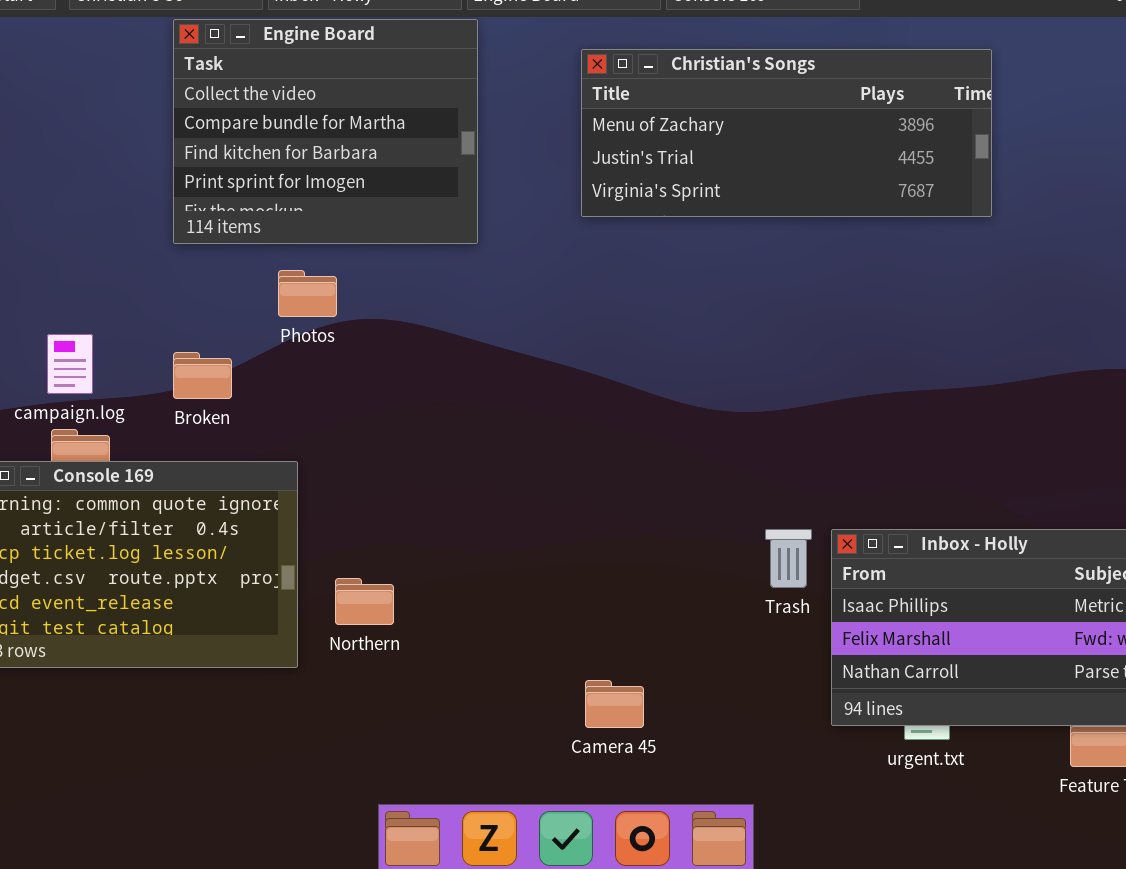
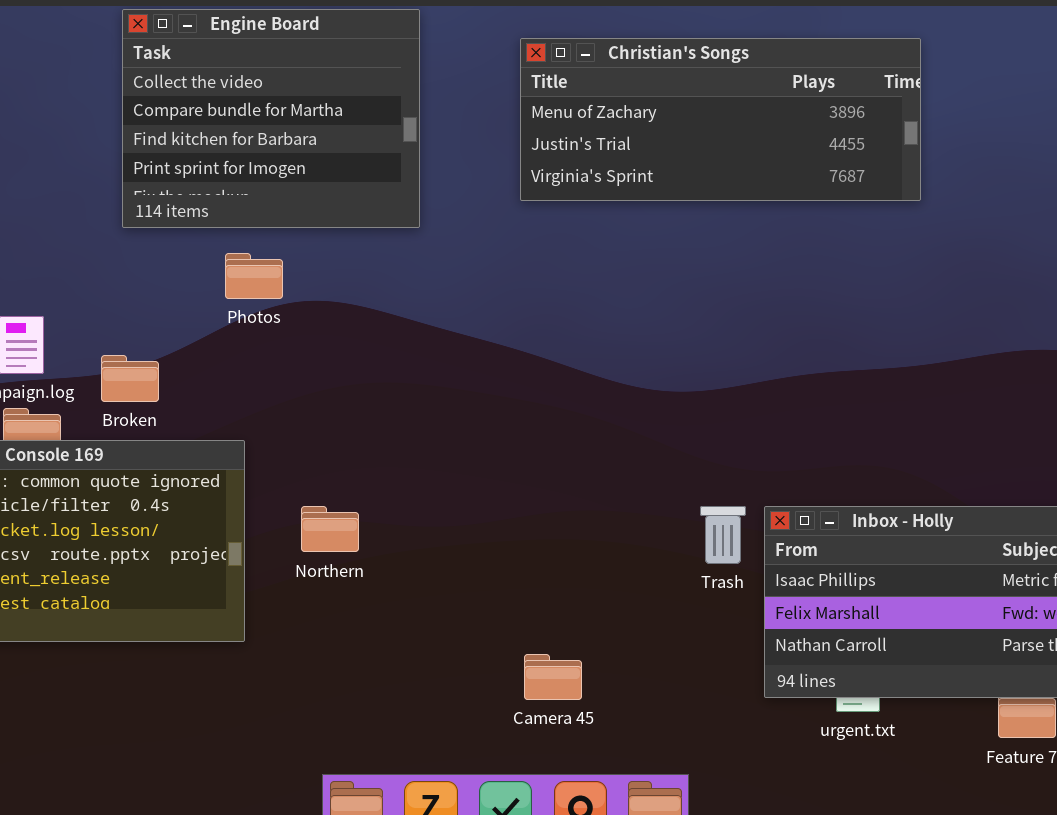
Broken: [173,352,232,399] -> [101,355,159,402], moved
Northern: [335,578,394,625] -> [301,506,359,552], moved

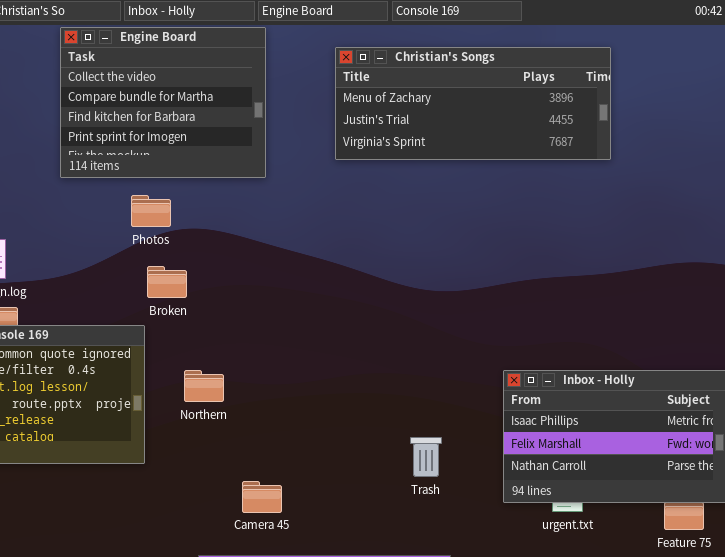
Broken: [101,355,159,402] -> [147,266,187,298], moved
Trash: [700,506,746,564] -> [410,437,442,477], moved
Camera 45: [524,654,582,700] -> [242,481,282,513], moved

